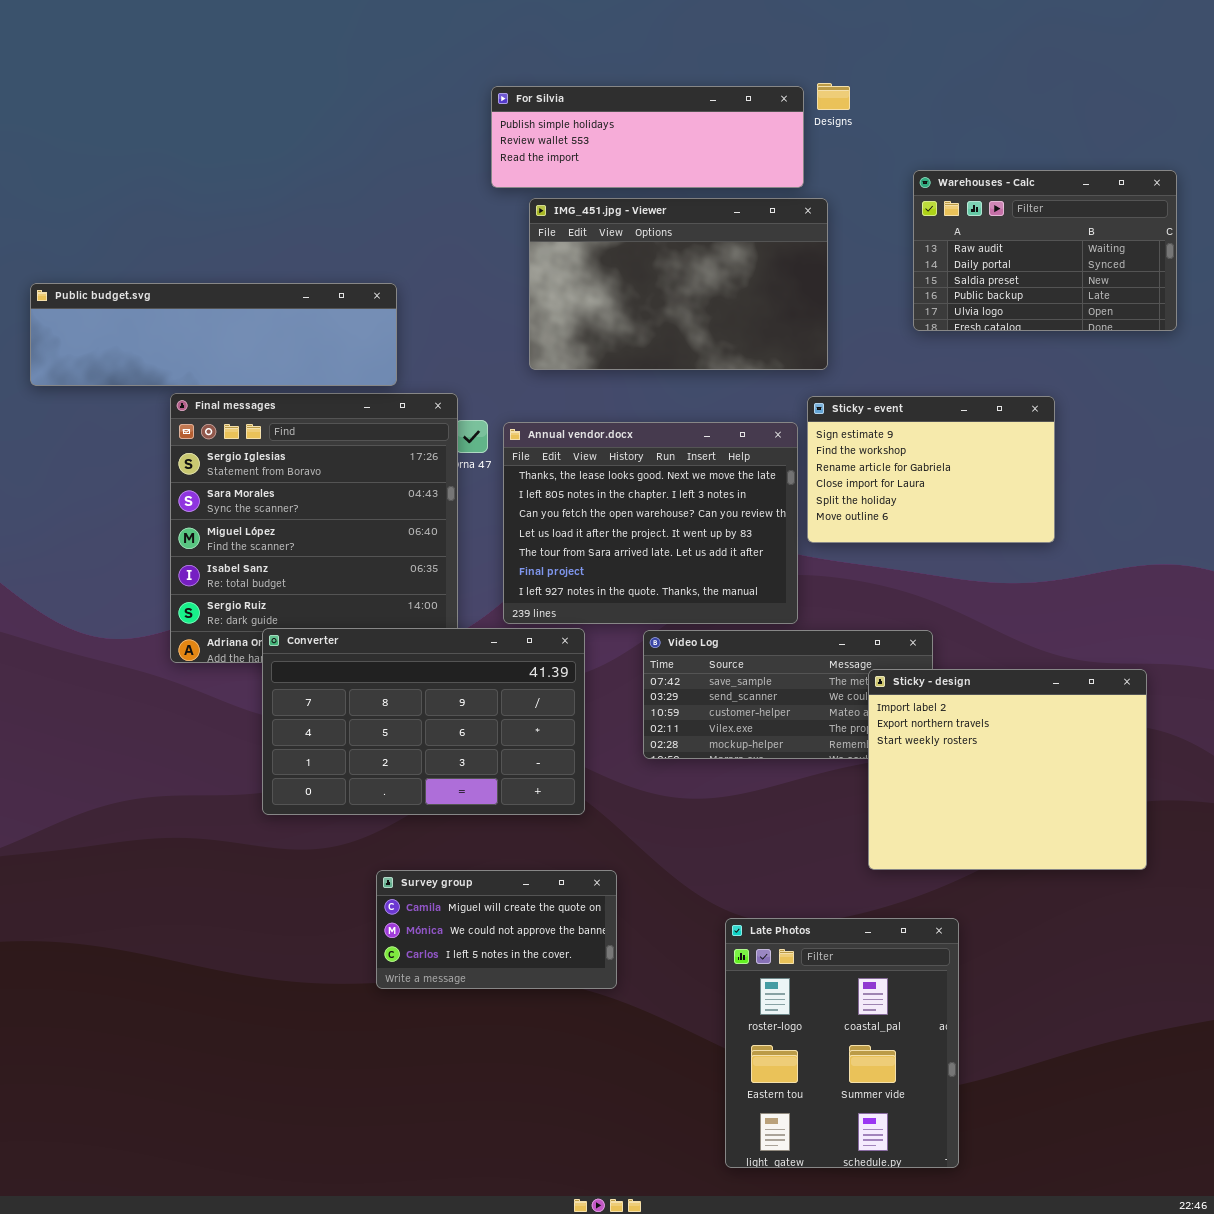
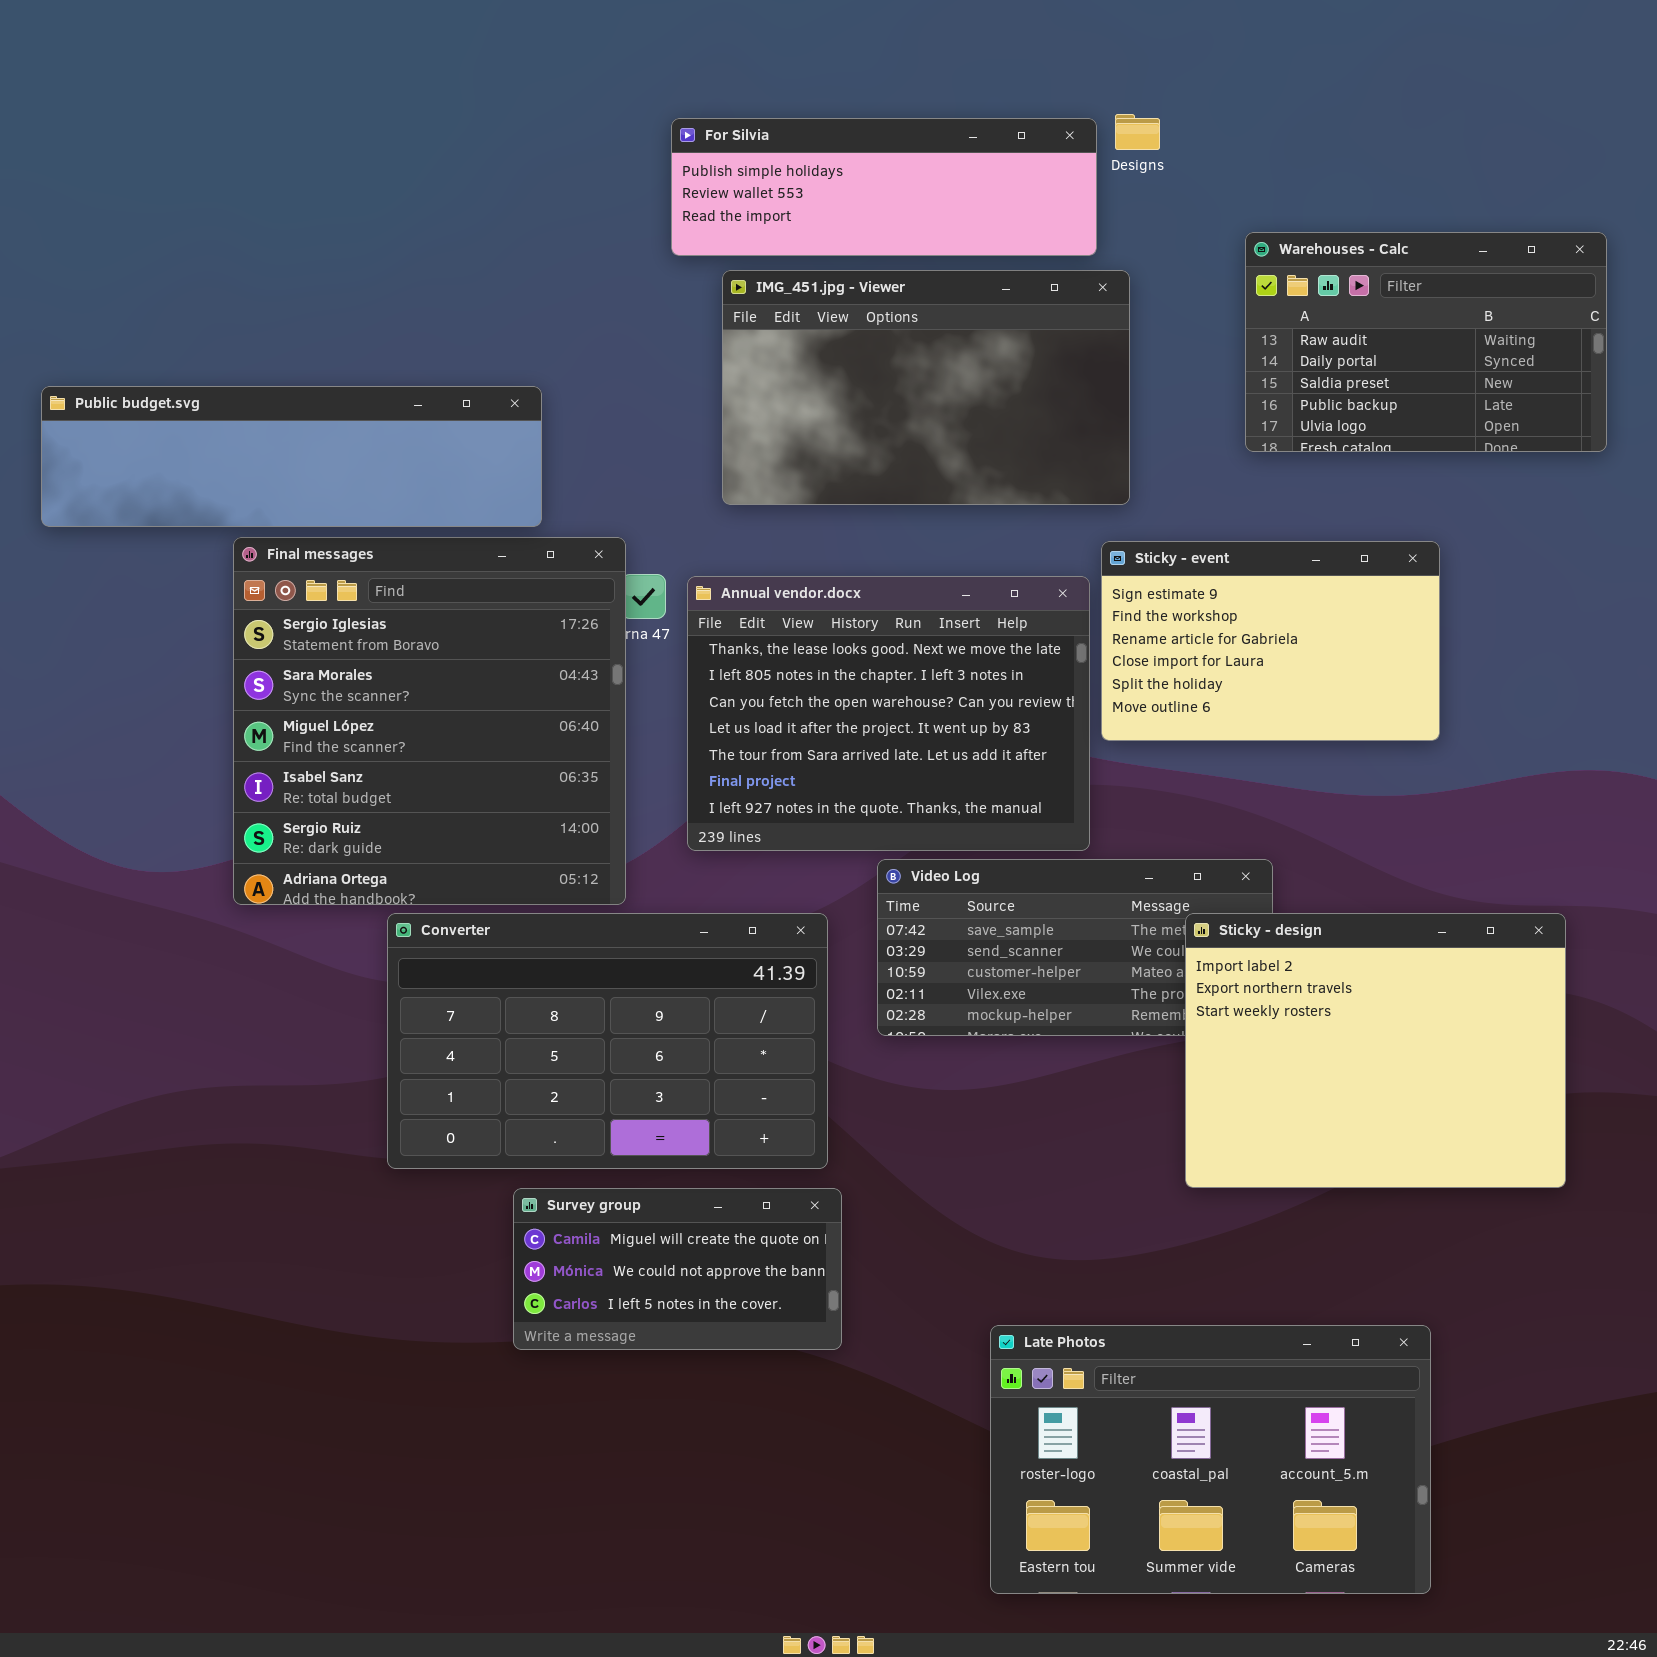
Converter: [262,628,585,815] -> [387,913,828,1169], moved
Late Photos: [725,918,959,1168] -> [990,1325,1431,1594], resized

